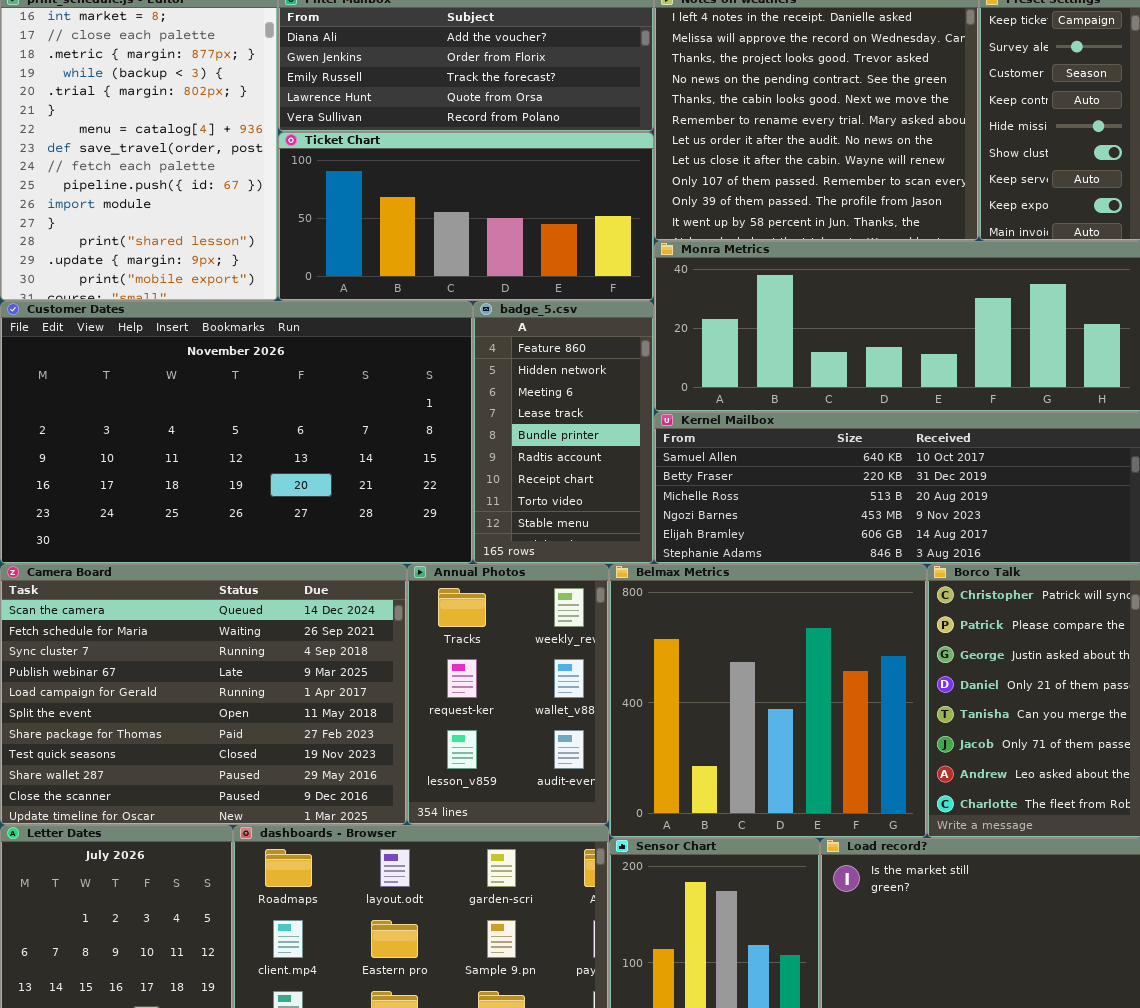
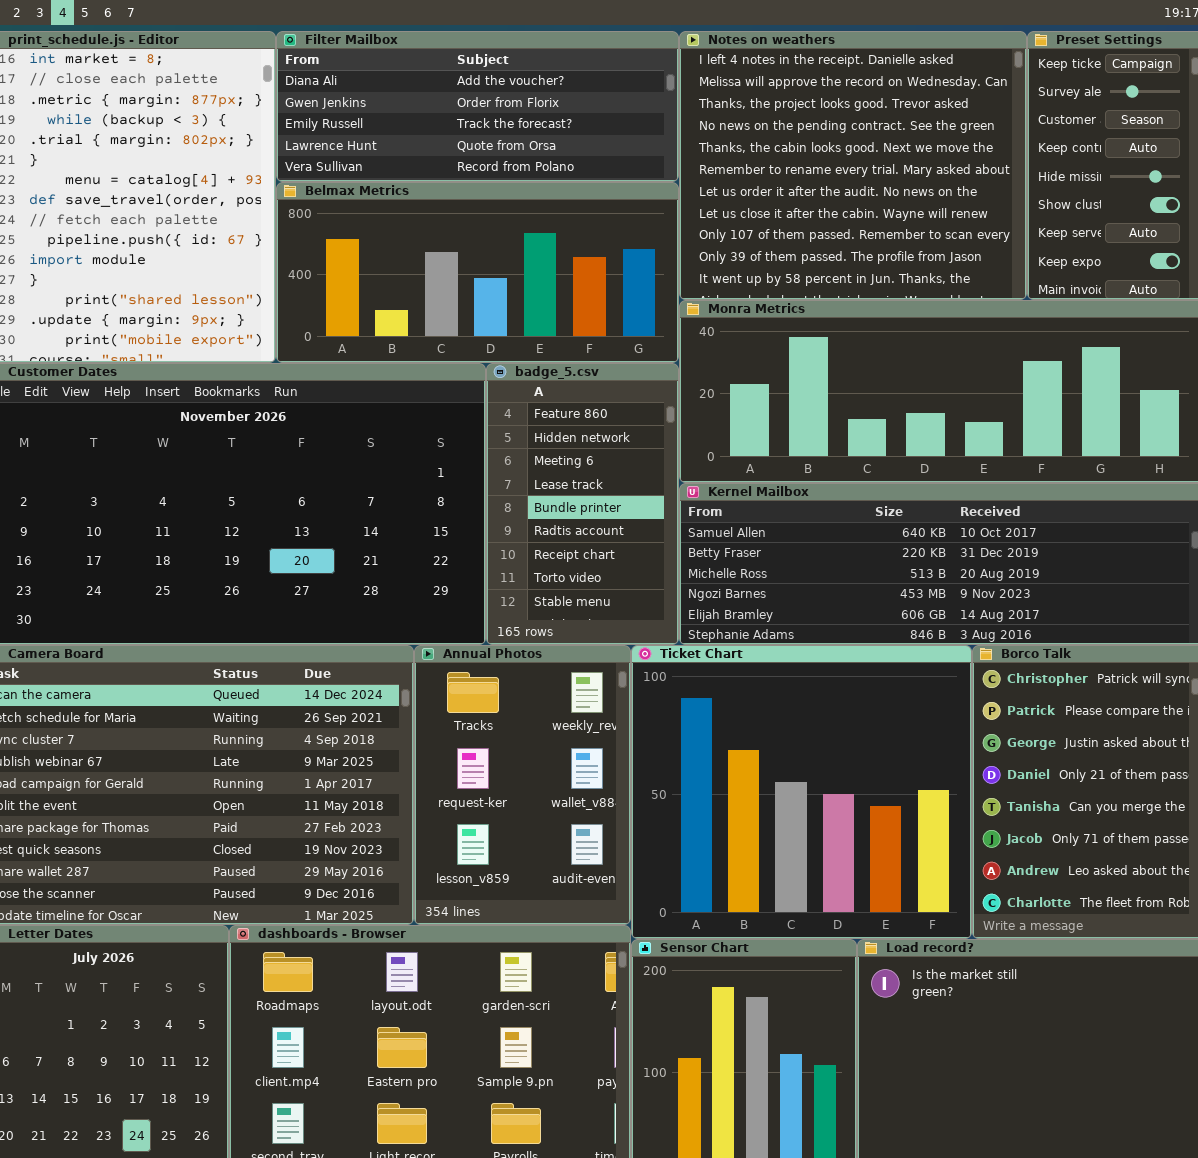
Ticket Chart: [278,132,654,301] -> [631,645,972,939], moved, resized
Belmax Metrics: [609,564,927,838] -> [276,182,679,363], moved, resized

